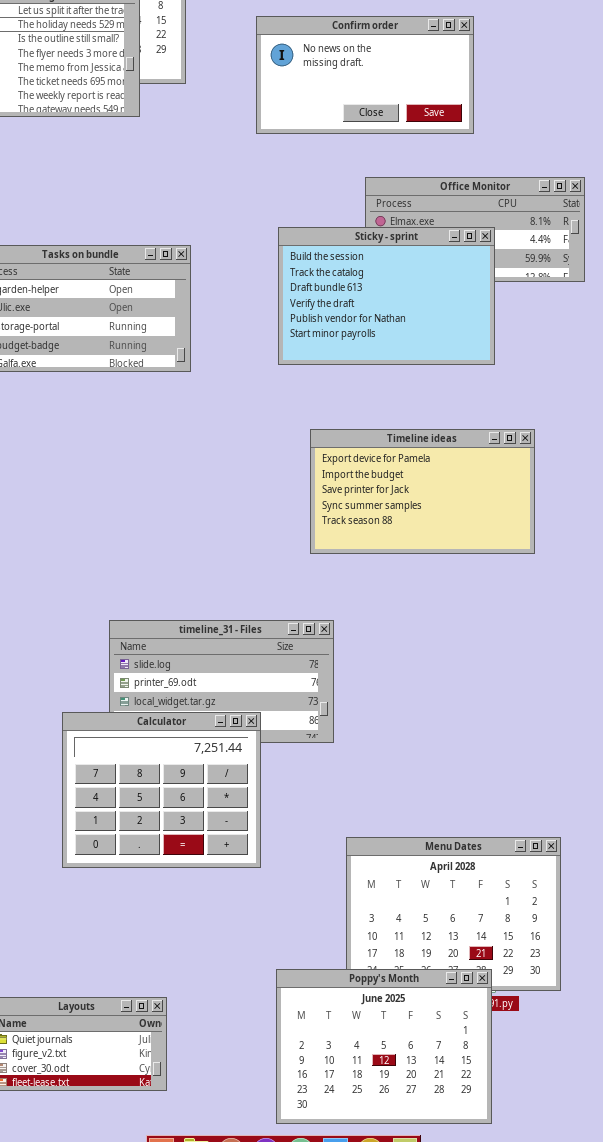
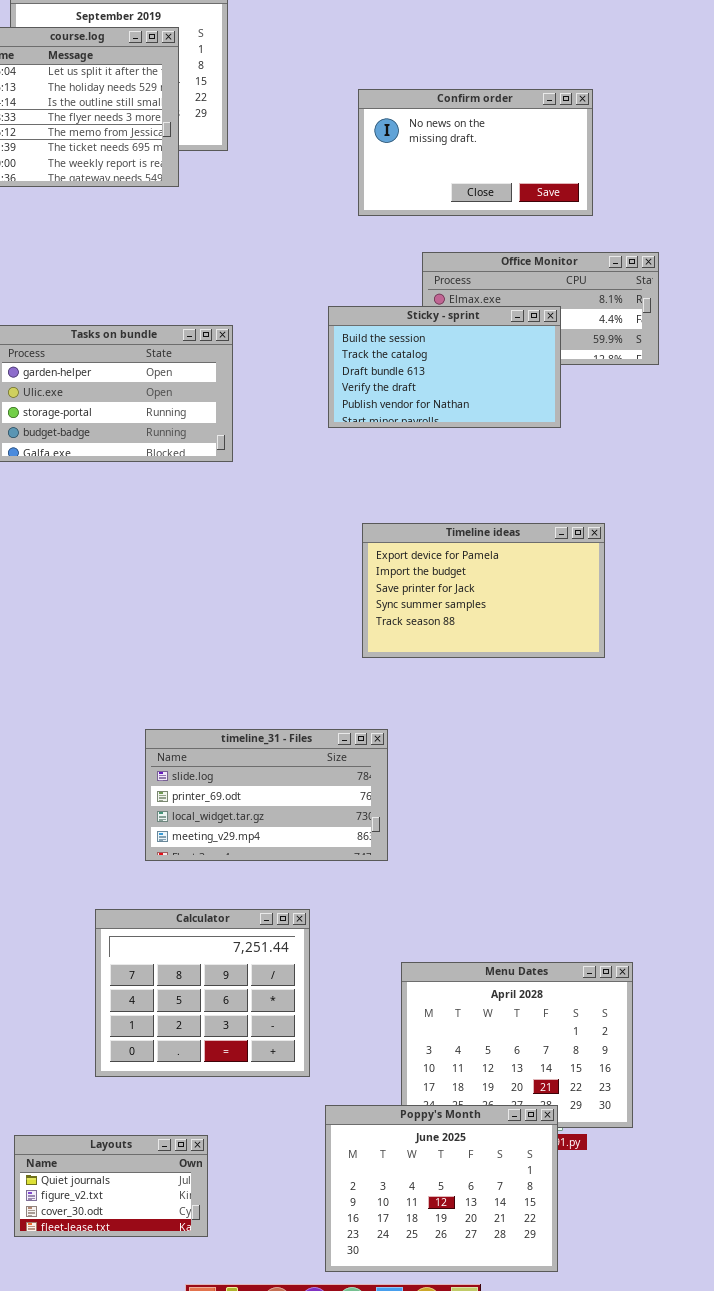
Confirm order: [256,16,474,134] -> [358,89,593,216], moved
Sticky - sprint: [278,227,495,365] -> [328,306,561,428], resized
Calculator: [62,712,261,868] -> [95,909,310,1077], moved

